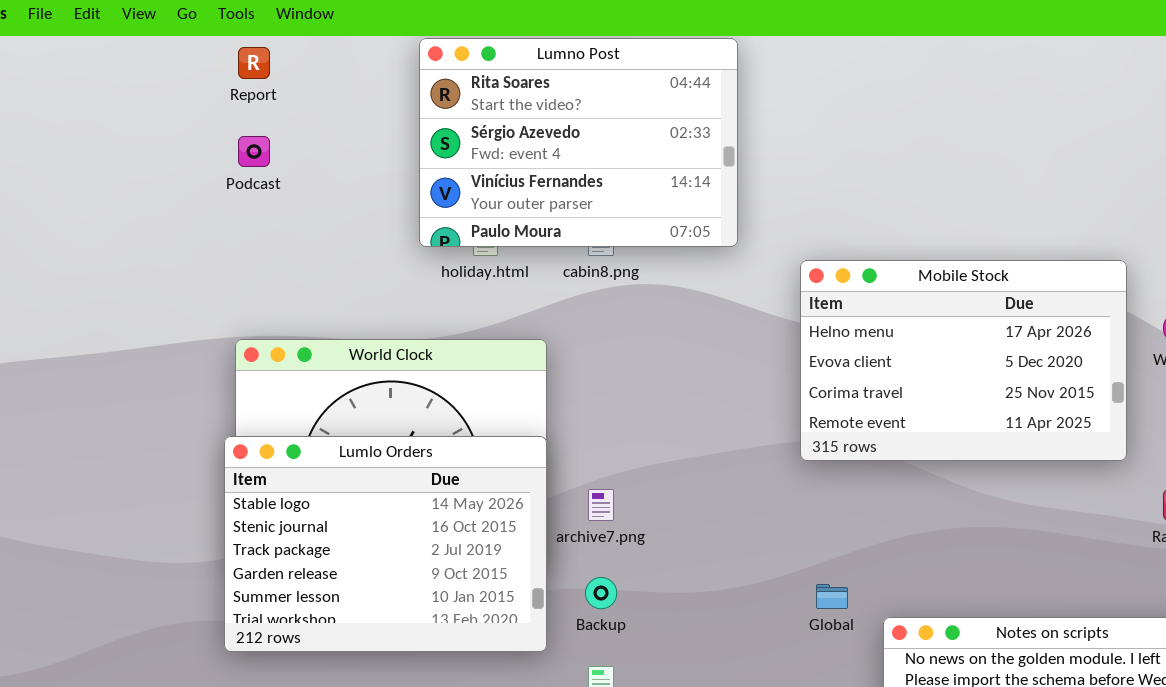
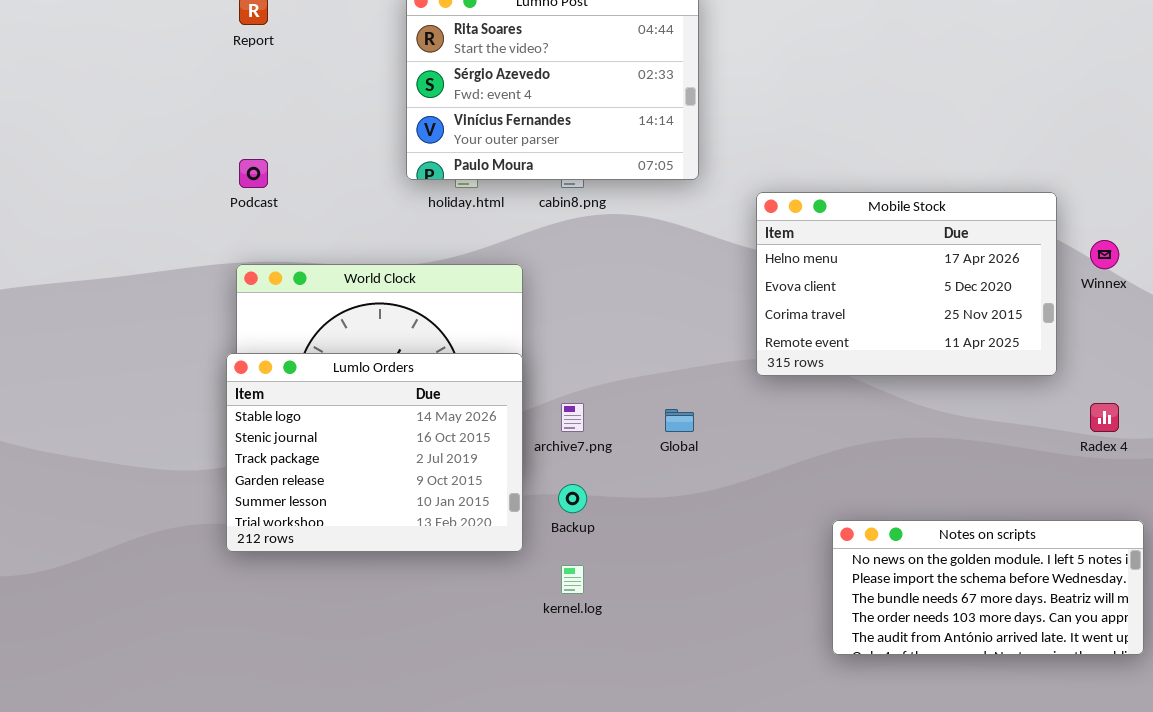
Podcast: [238,136,270,167] -> [239,159,268,188], moved
Global: [816,584,848,609] -> [665,409,694,432], moved

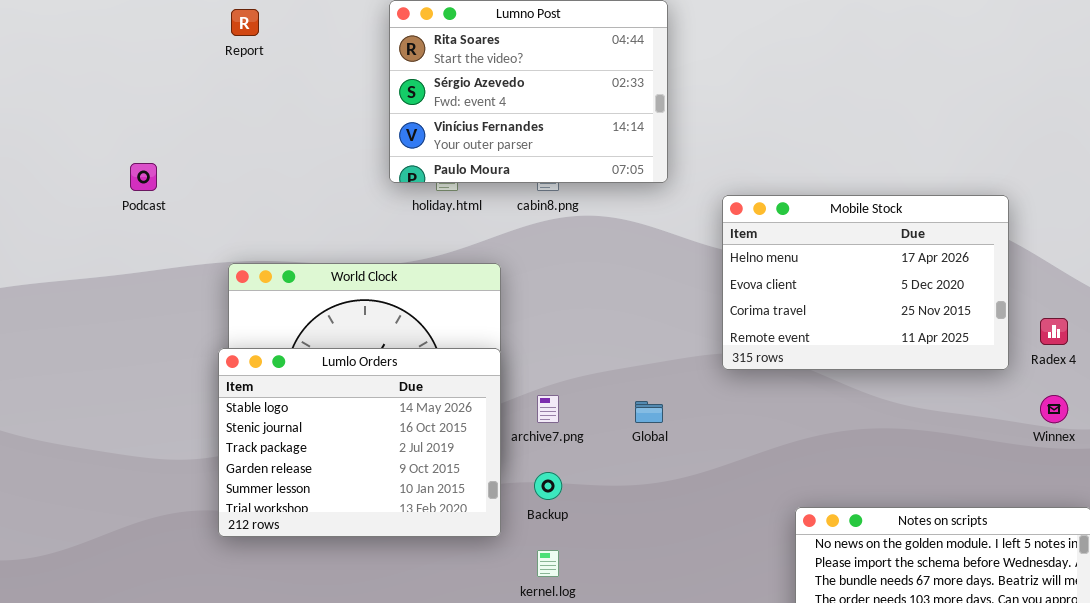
Podcast: [239,159,268,188] -> [130,163,157,191], moved
Winnex: [1090,240,1119,269] -> [1040,395,1068,423], moved
Radex 4: [1090,403,1119,432] -> [1040,318,1068,345], moved

